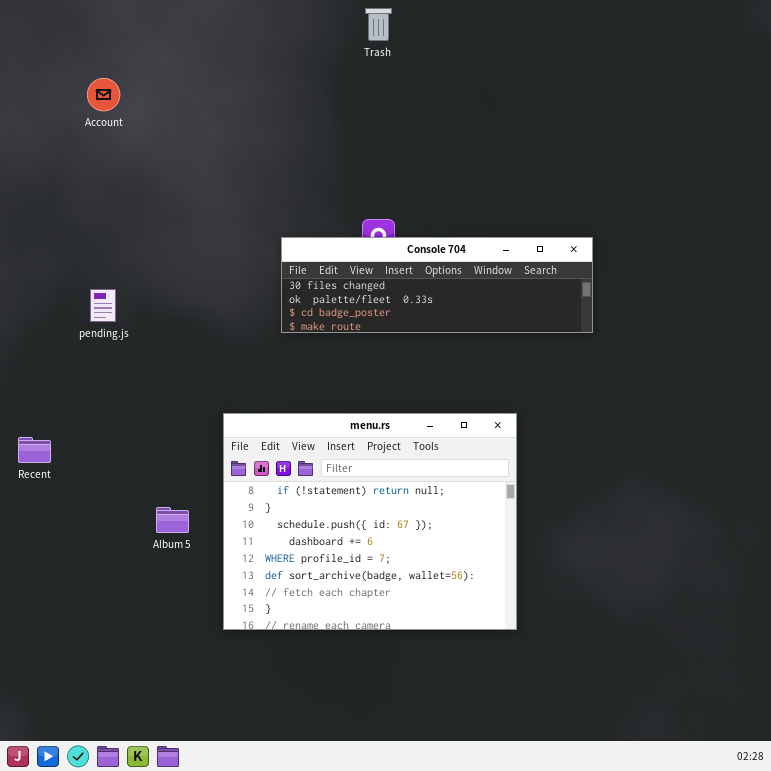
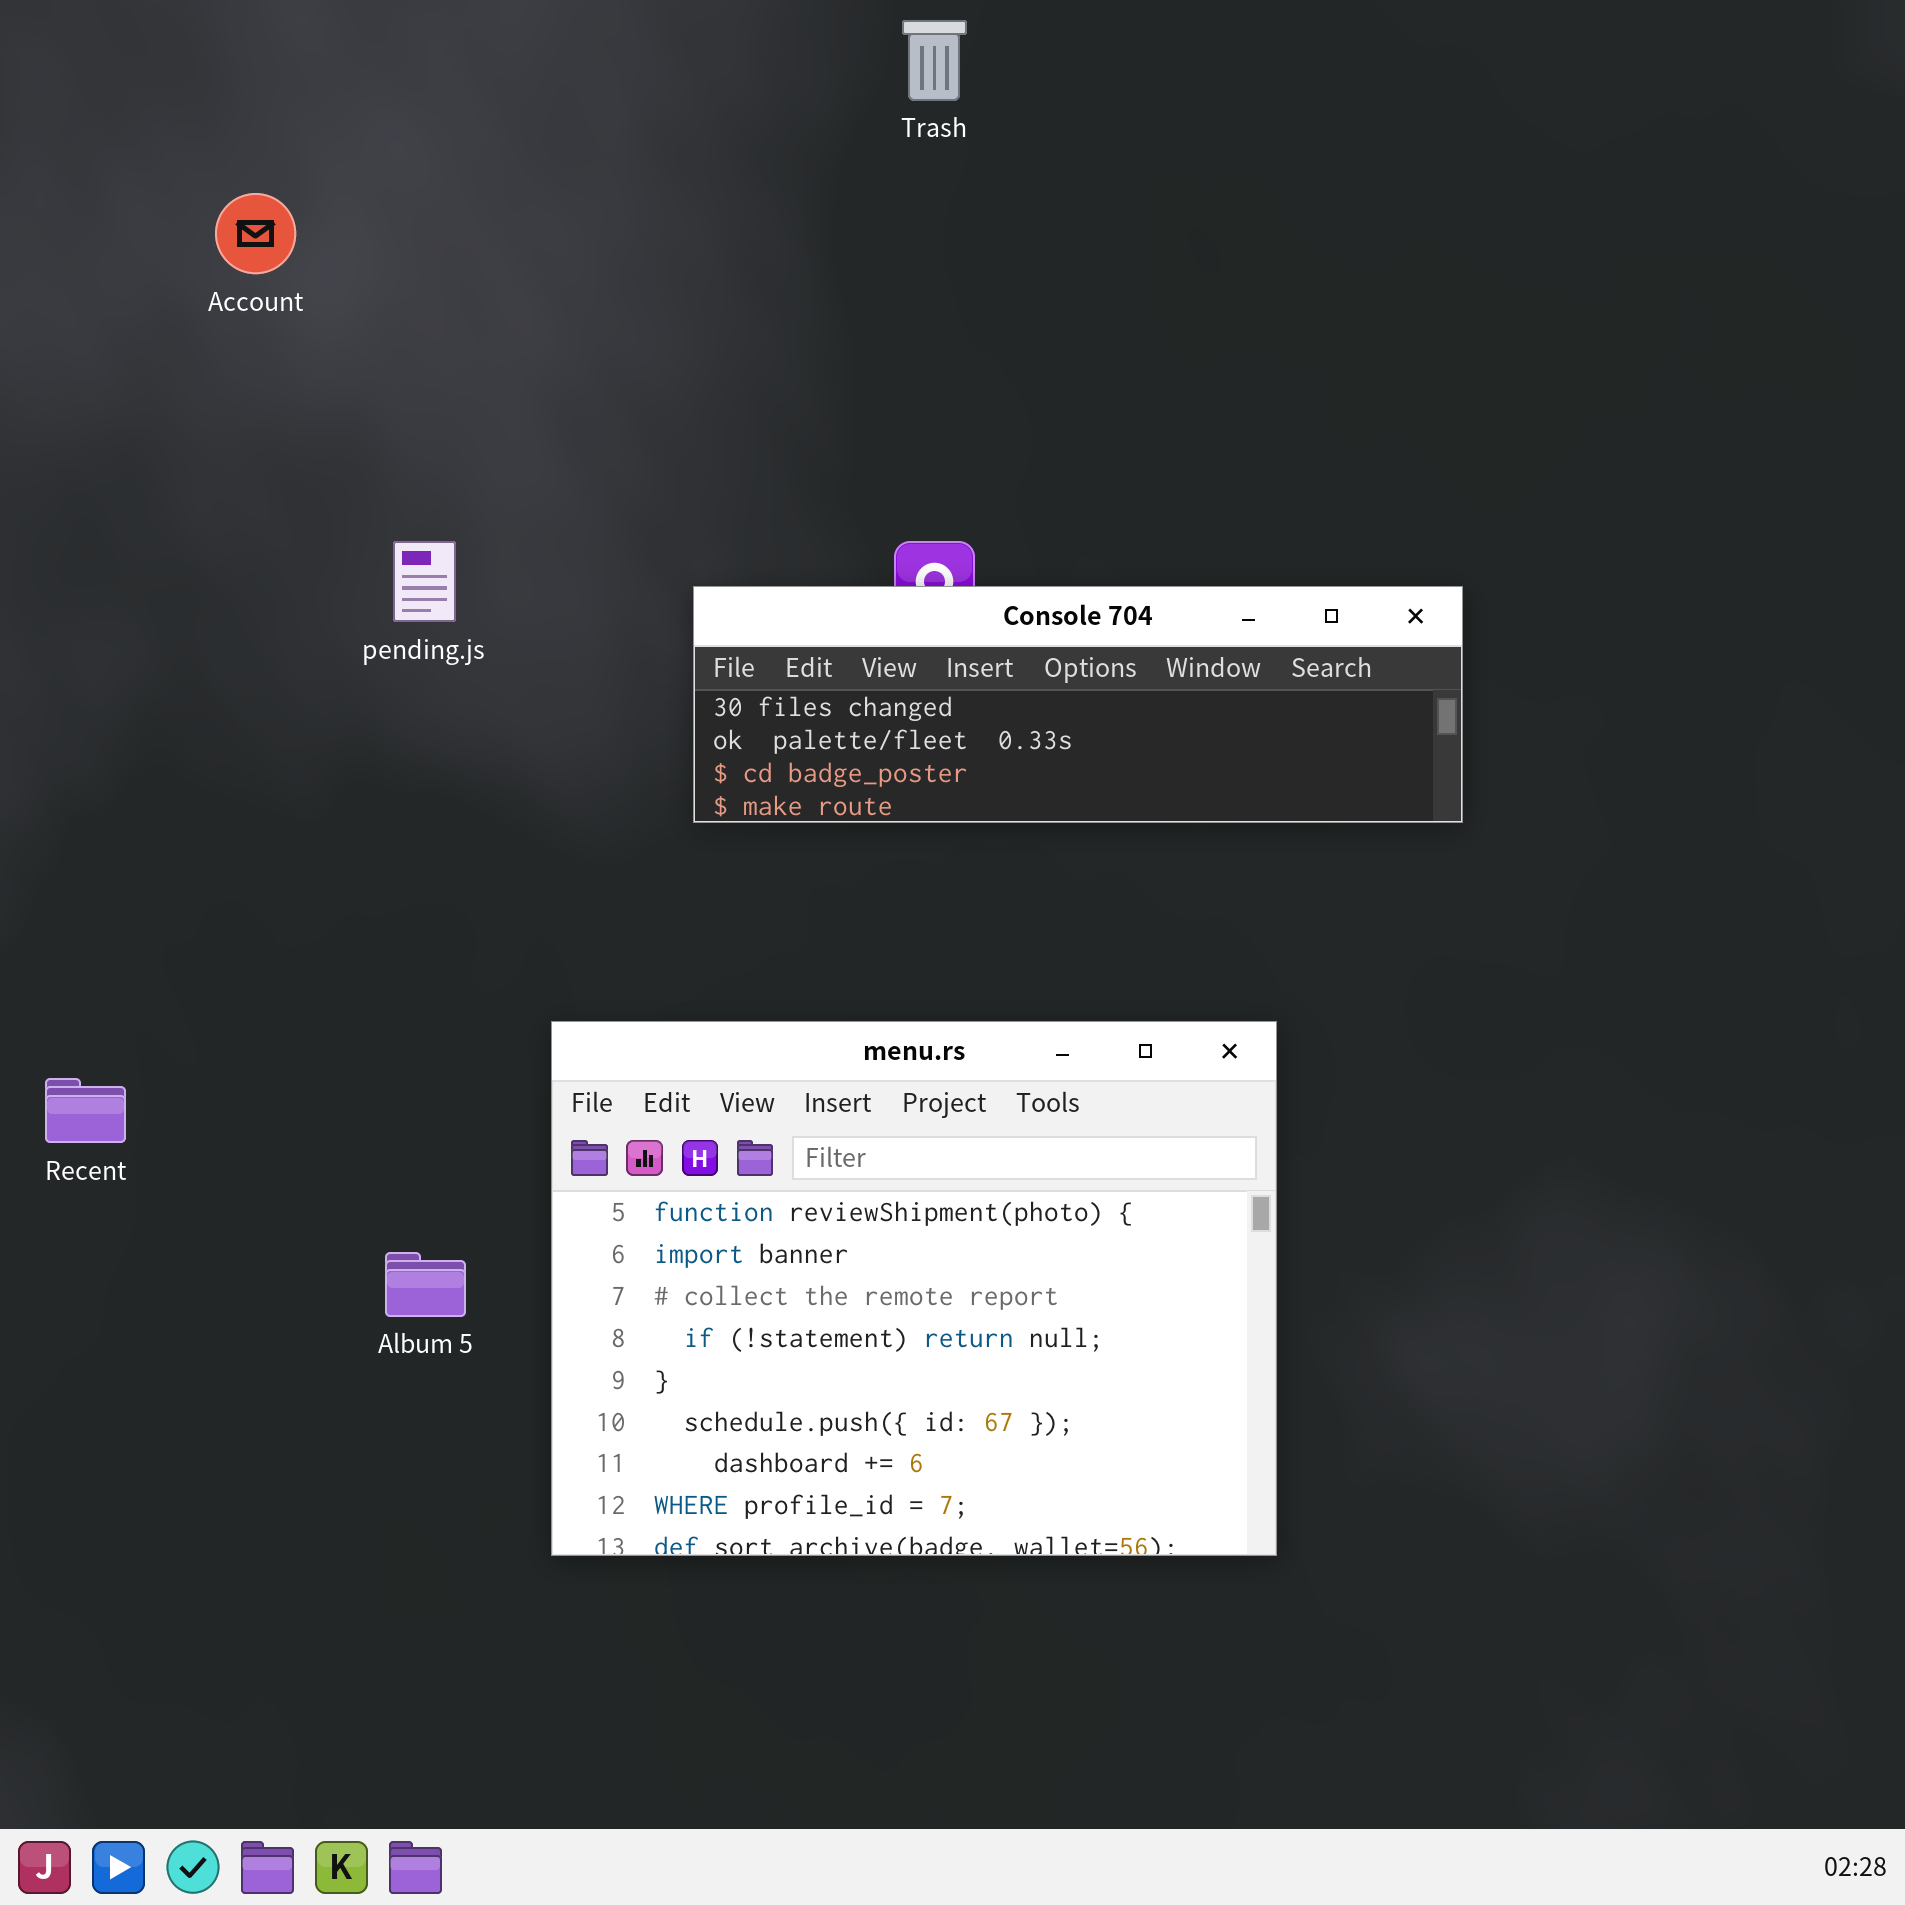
pending.js: [90,289,116,322] -> [393,541,456,622], moved
menu.rs: [223,413,517,630] -> [551,1021,1277,1556], scrolled up 3 rows

